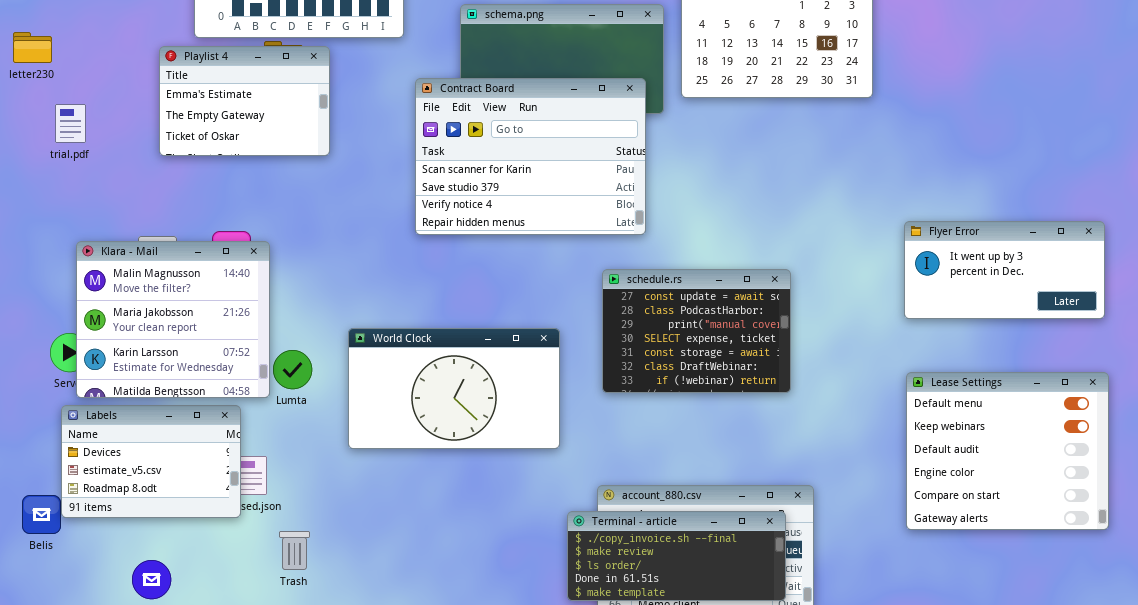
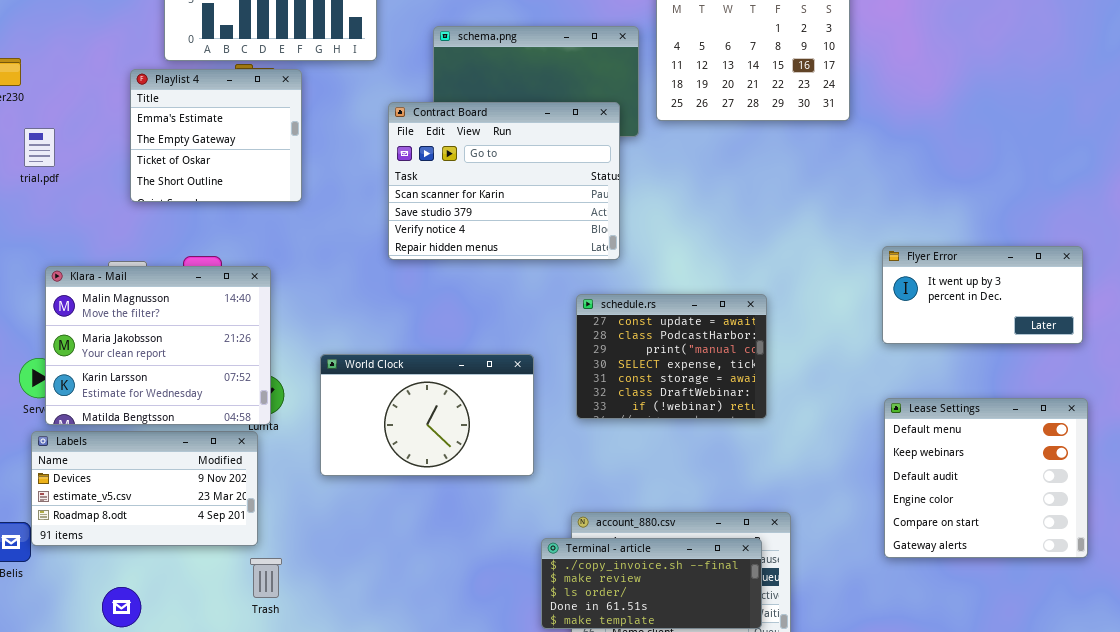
Playlist 4: [159,46,330,156] -> [130,69,302,202], resized
Klara - Mail: [76,241,270,398] -> [45,266,271,425], resized
Labels: [61,405,241,518] -> [31,431,258,546], resized

